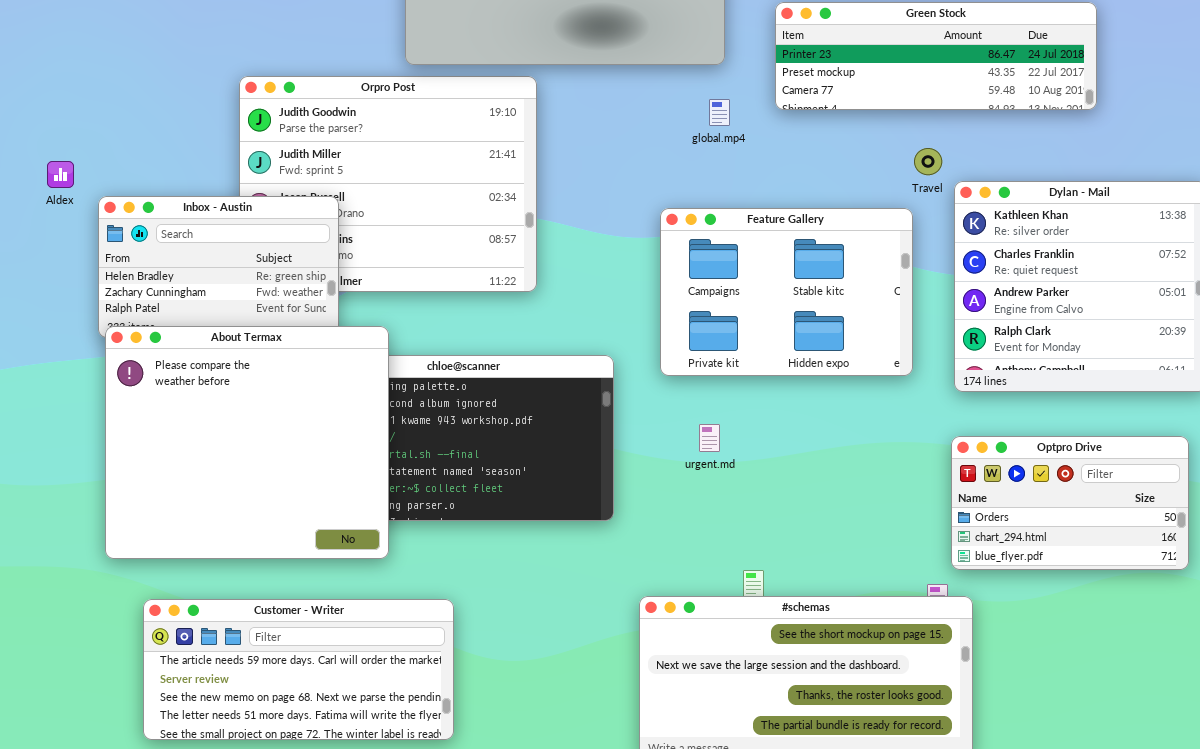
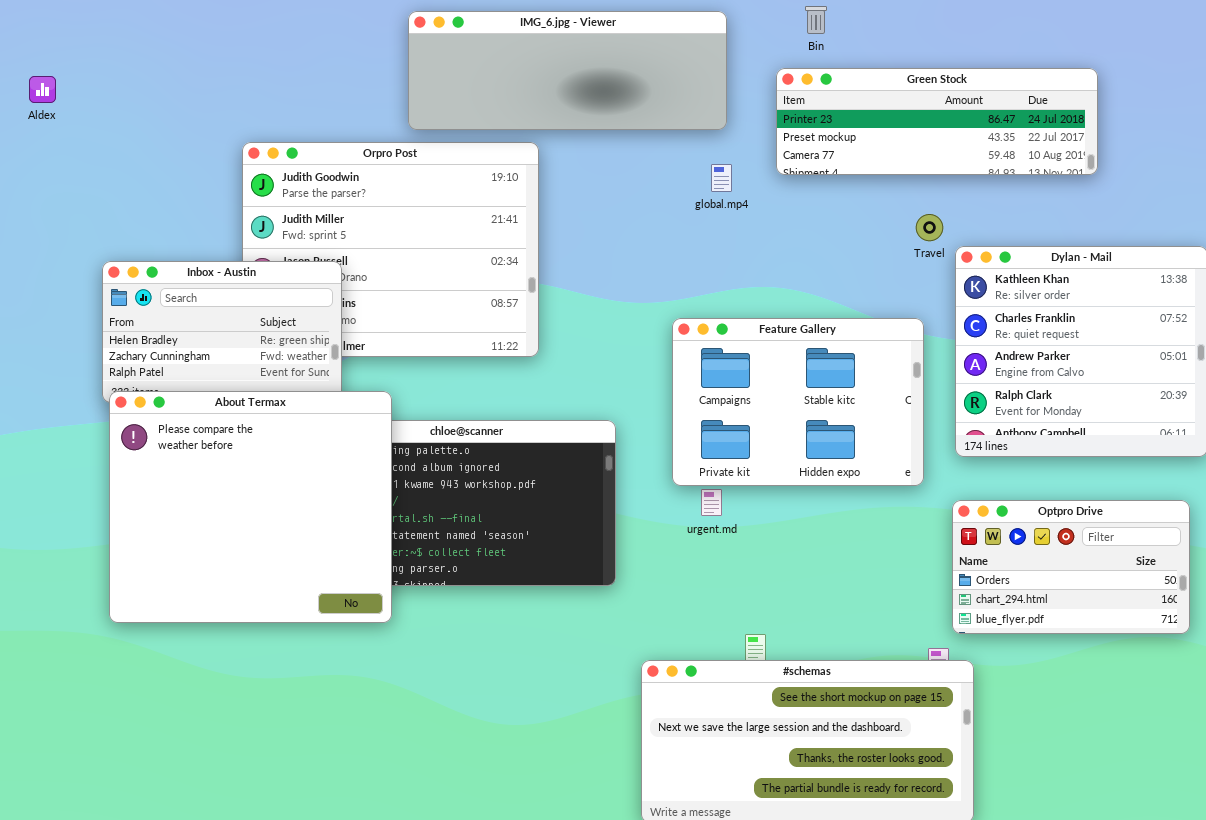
Aldex: [47,161,74,188] -> [29,76,56,103], moved
Feature Gallery: [660,208,913,376] -> [672,318,924,486], moved
Customer - Writer: [143,599,454,740] -> none, closed

